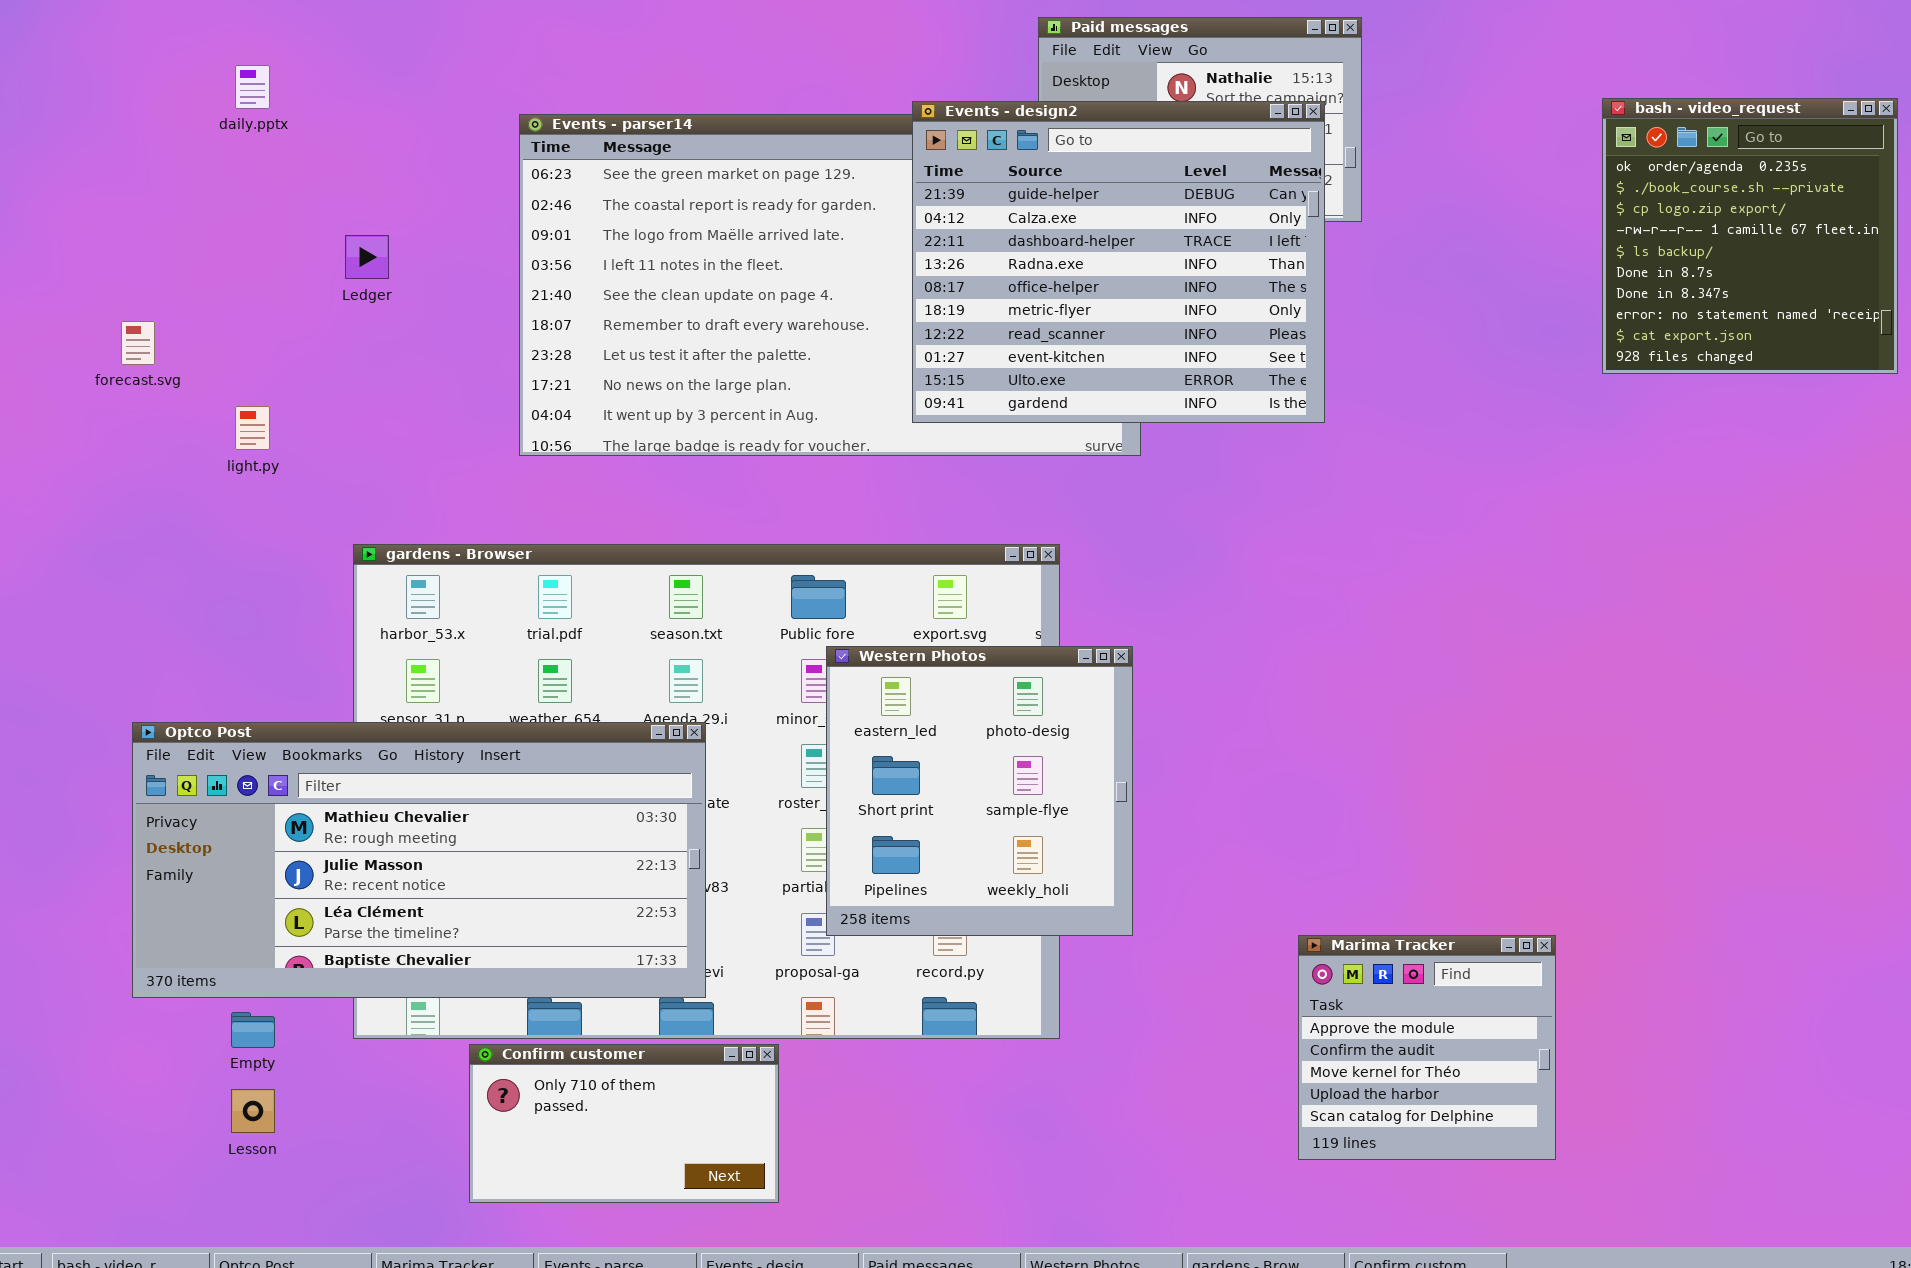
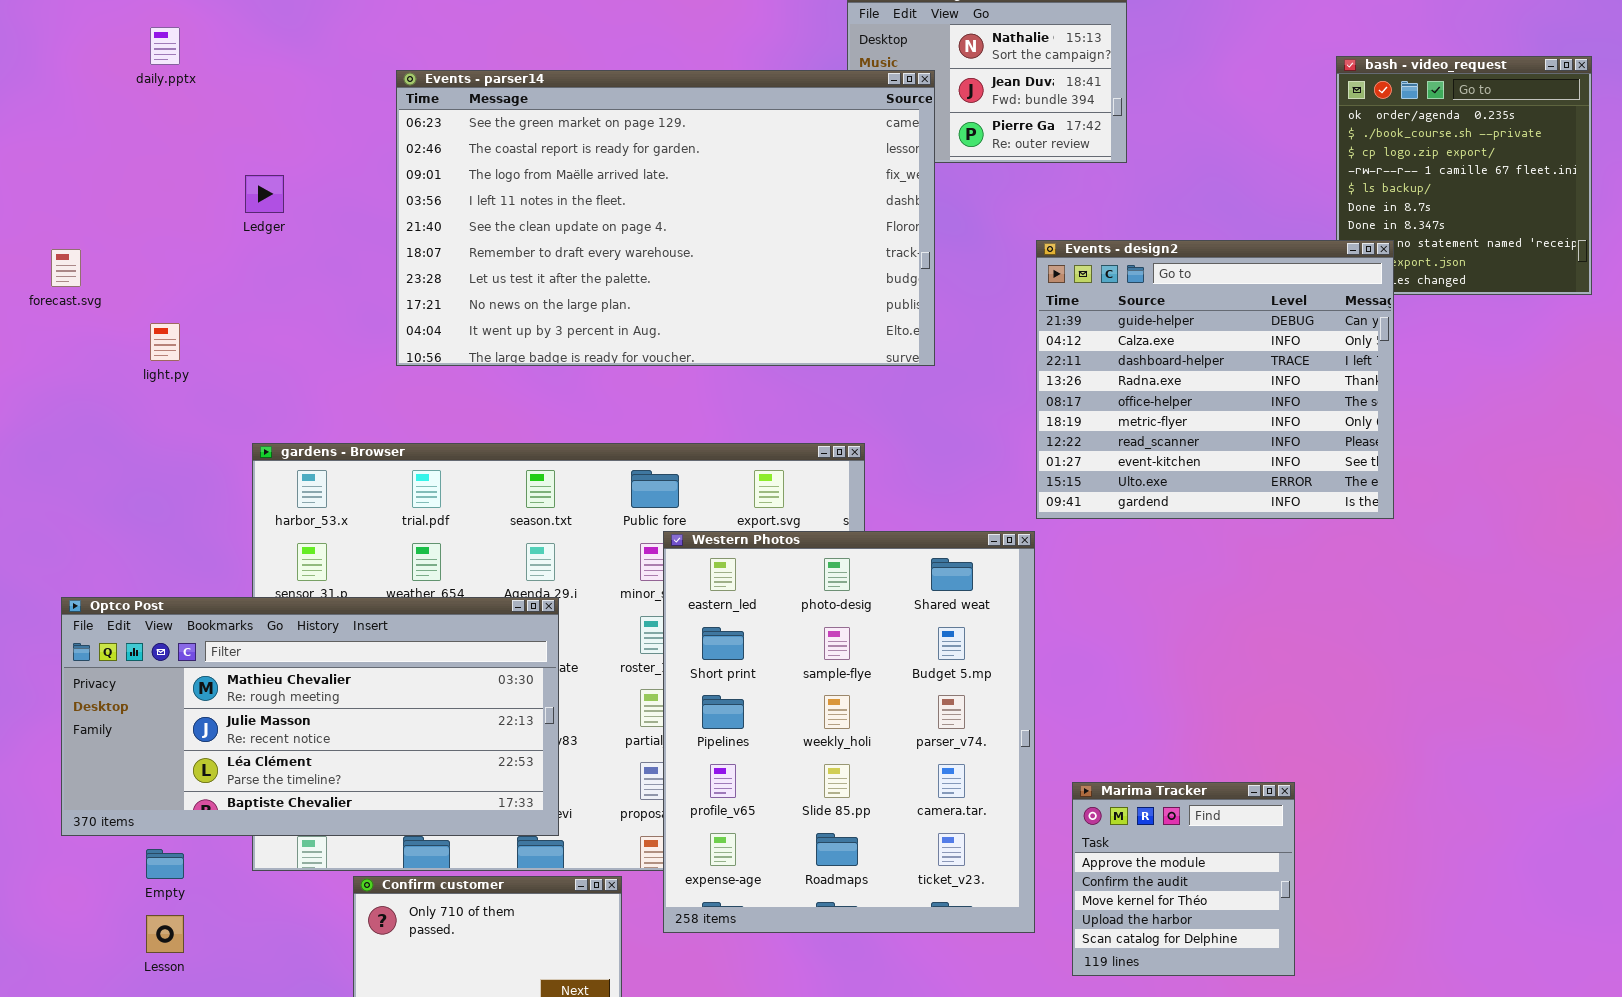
Events - design2: [912,101,1325,423] -> [1036,240,1394,519], moved
Events - parser14: [519,114,1141,456] -> [396,70,935,366], raised
Western Photos: [826,646,1133,936] -> [663,531,1035,933], resized

